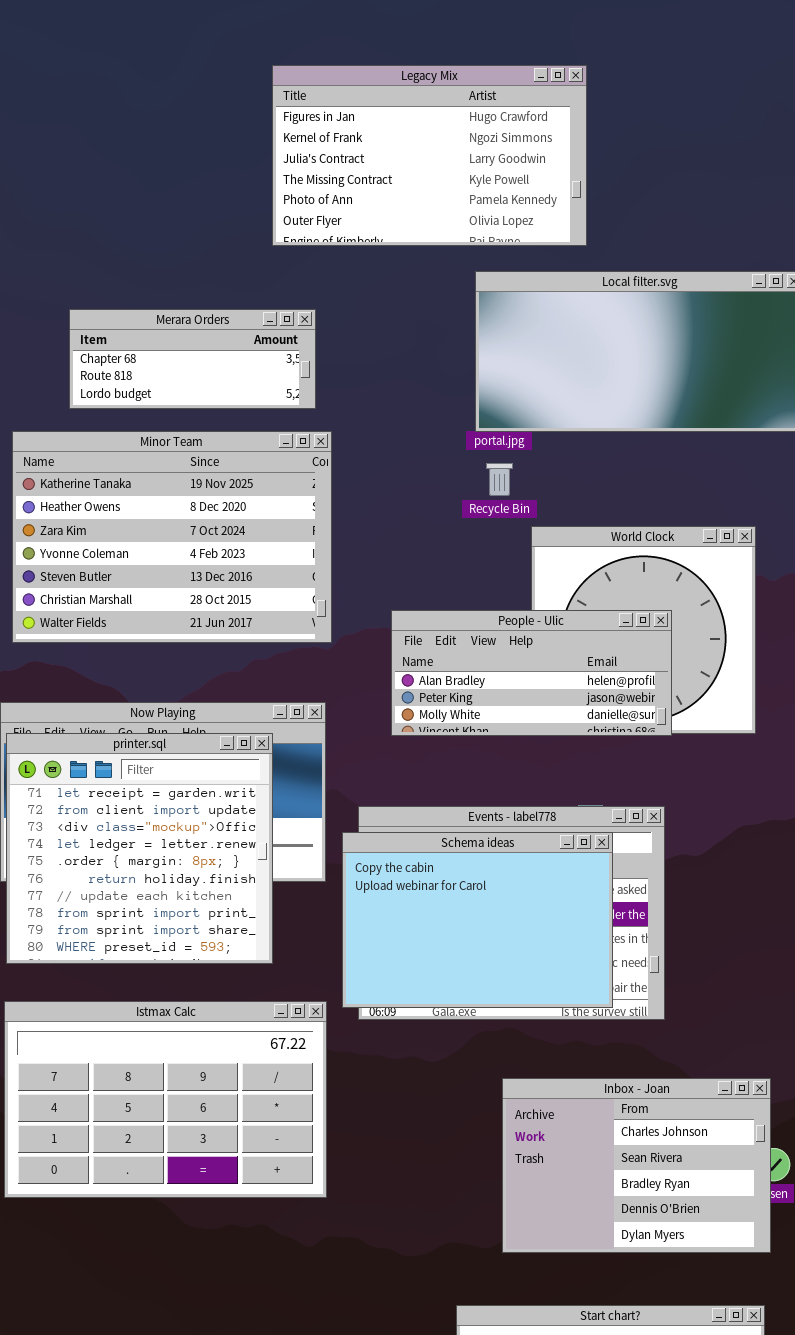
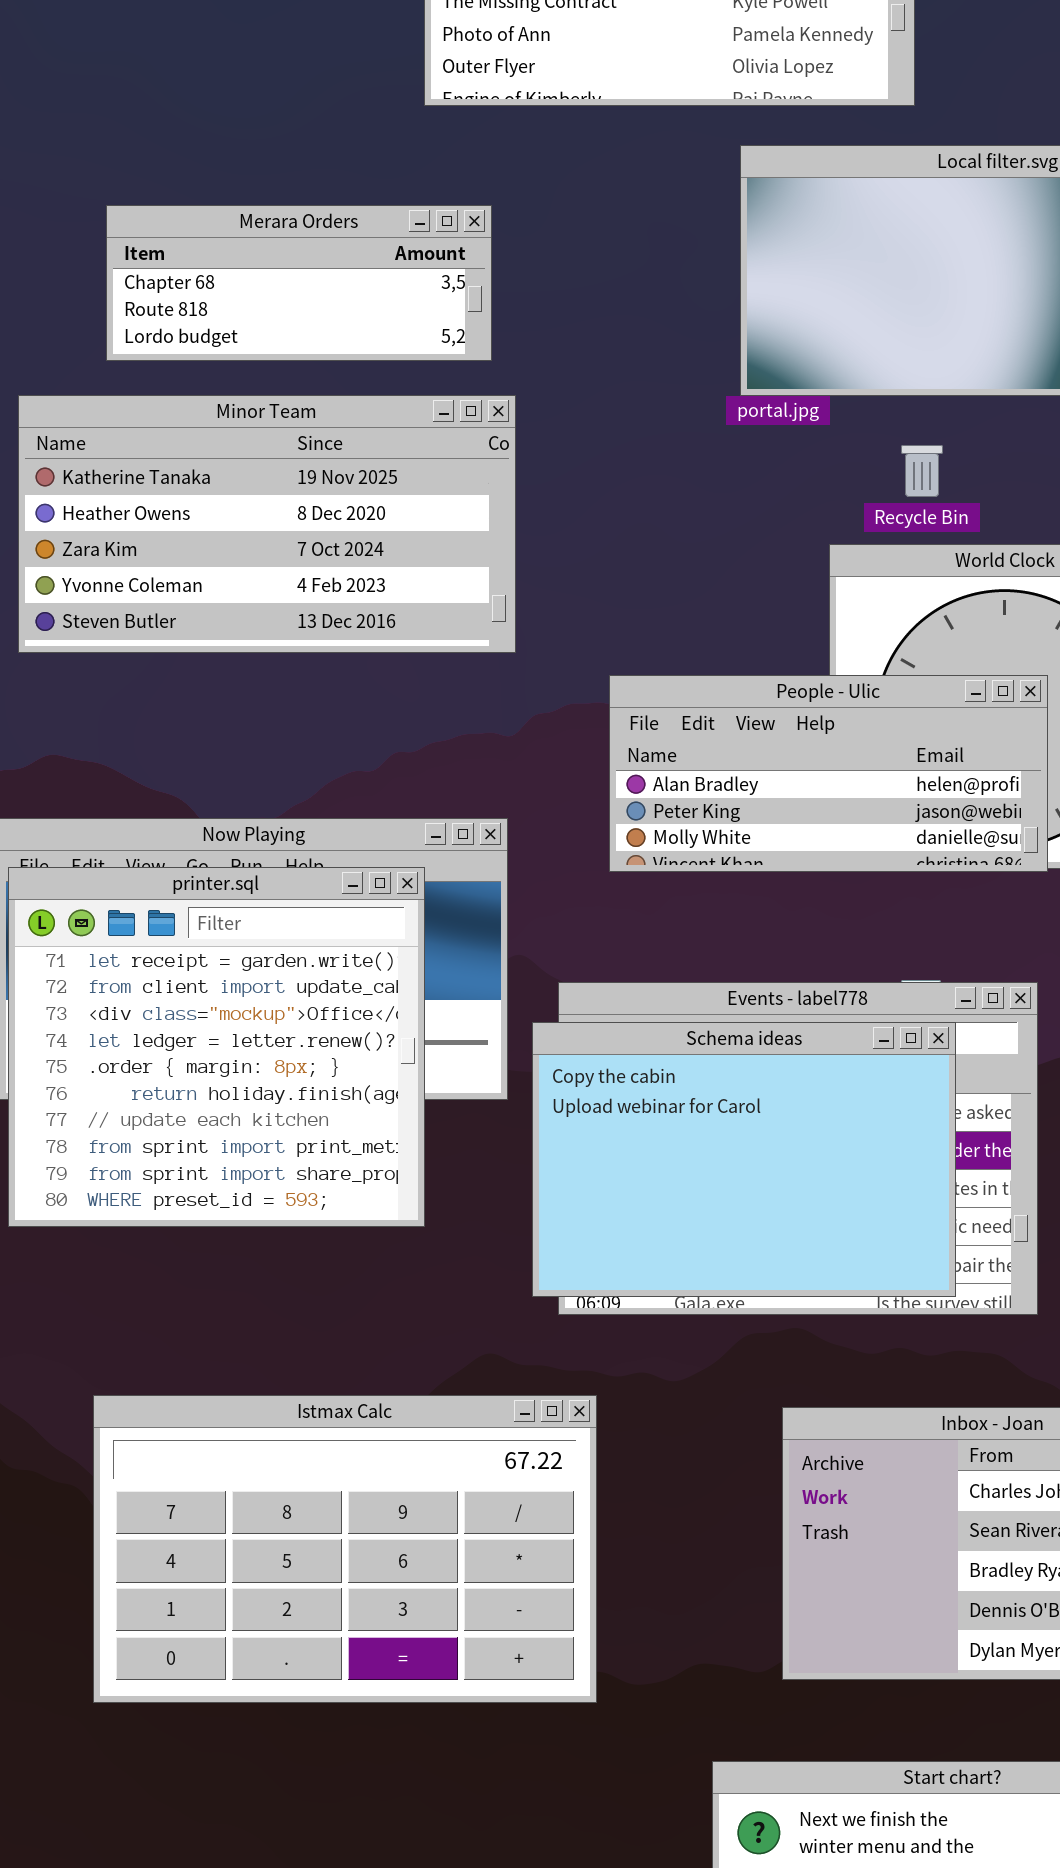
Minor Team: [12,431,332,643] -> [18,395,516,653], resized
Recycle Bin: [486,463,513,496] -> [901,445,943,497], moved
Istmax Calc: [4,1001,327,1198] -> [93,1395,597,1703], moved

